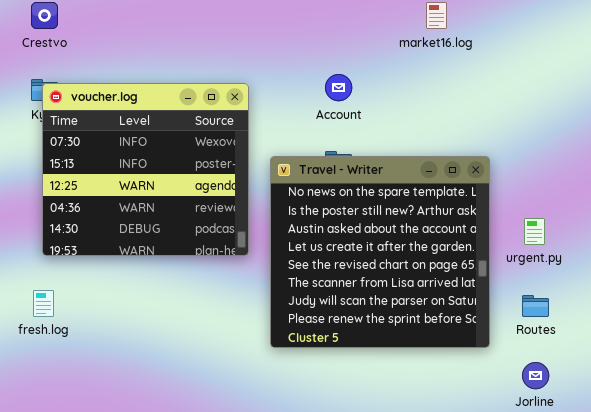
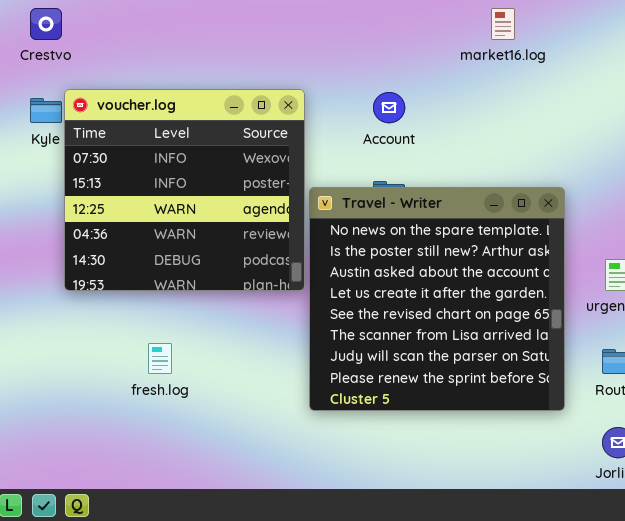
voucher.log: [42,83,249,256] -> [64,89,305,291], moved
fresh.log: [33,290,54,317] -> [148,343,172,374], moved

